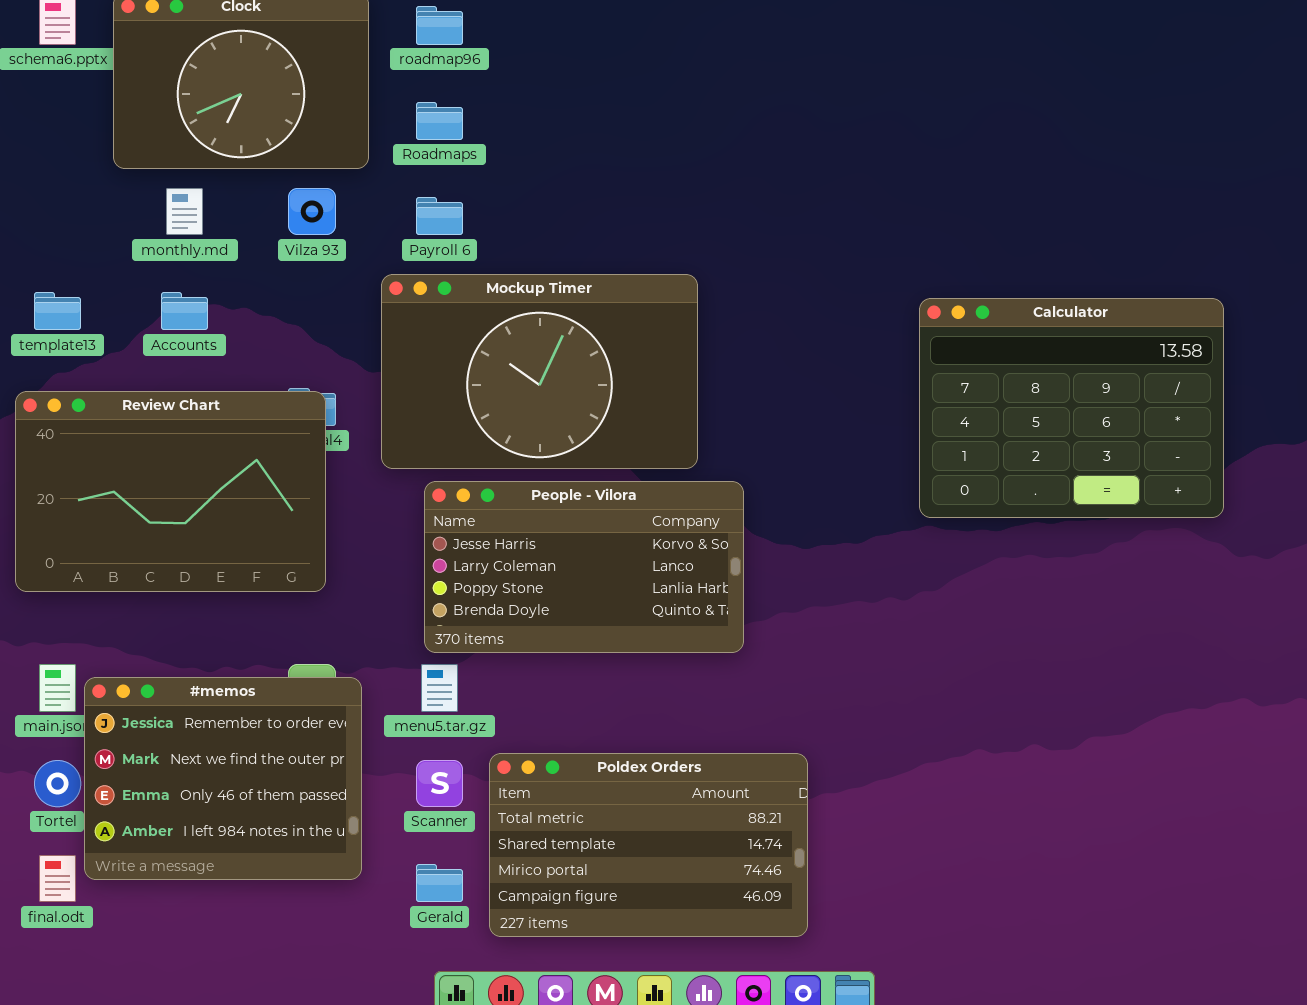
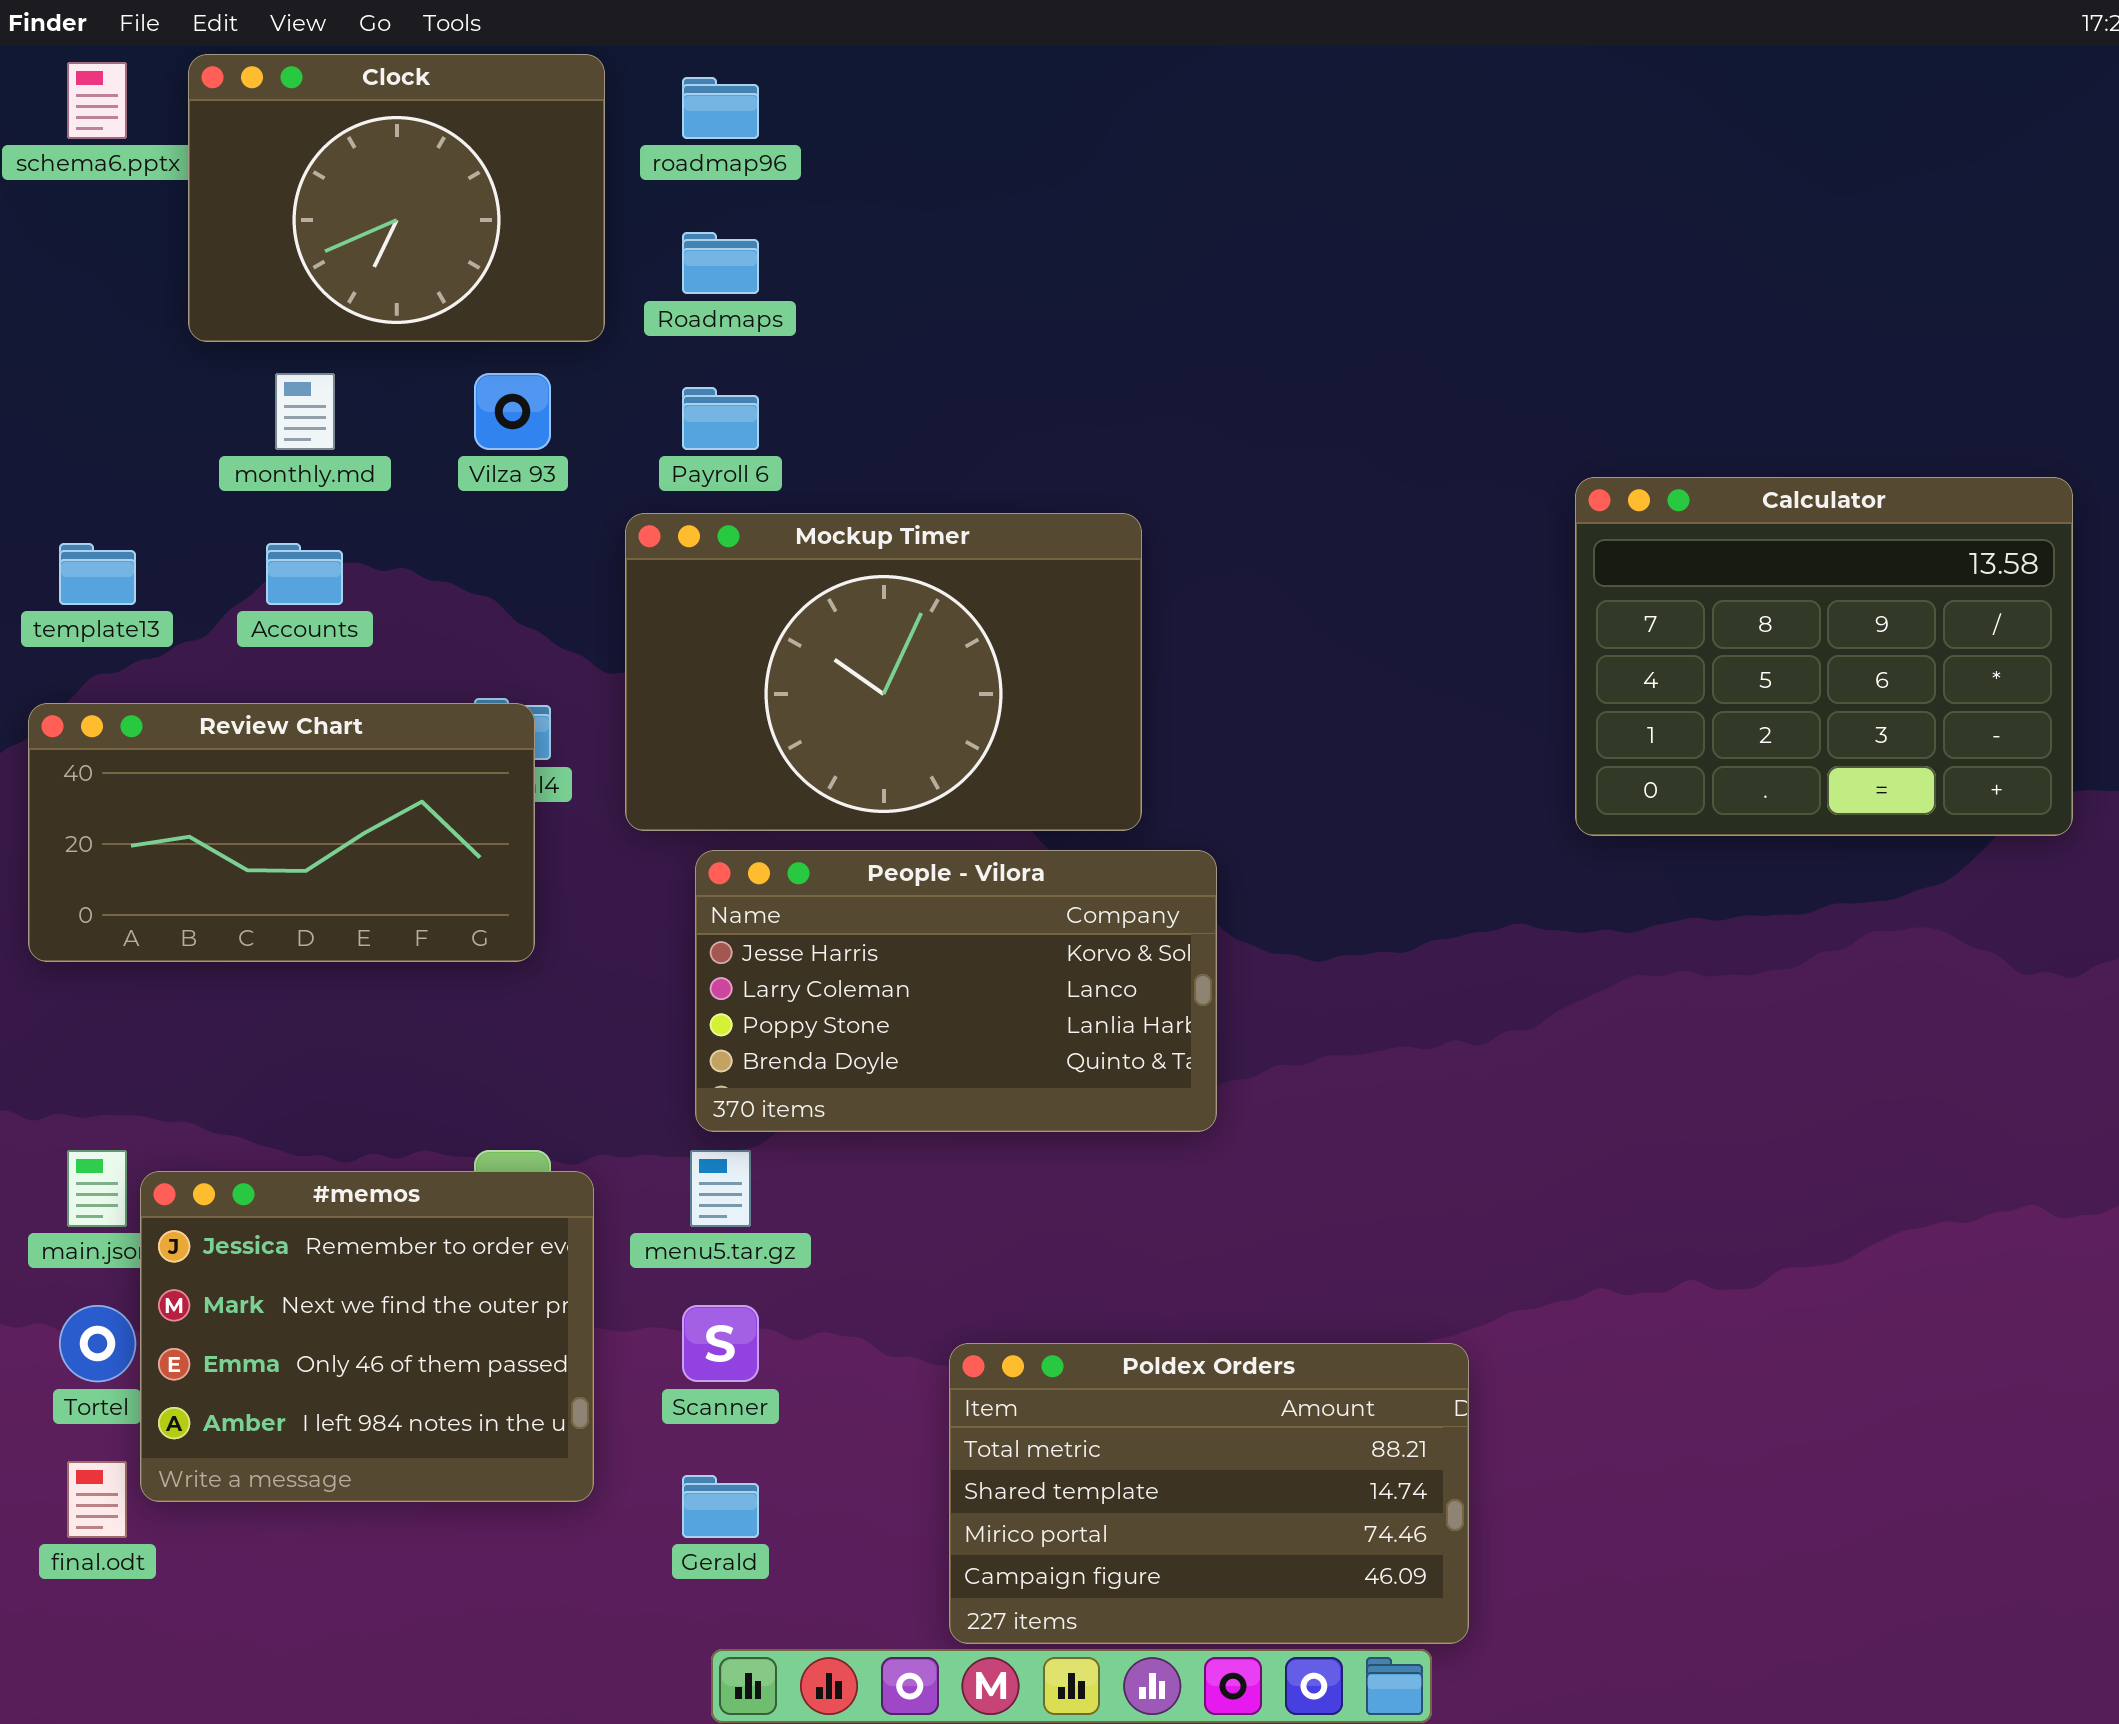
Calculator: [919,298,1224,518] -> [1575,477,2073,836], moved
Review Chart: [15,391,326,592] -> [28,703,535,962], resized
Poldex Orders: [489,753,808,937] -> [949,1343,1469,1644], moved

